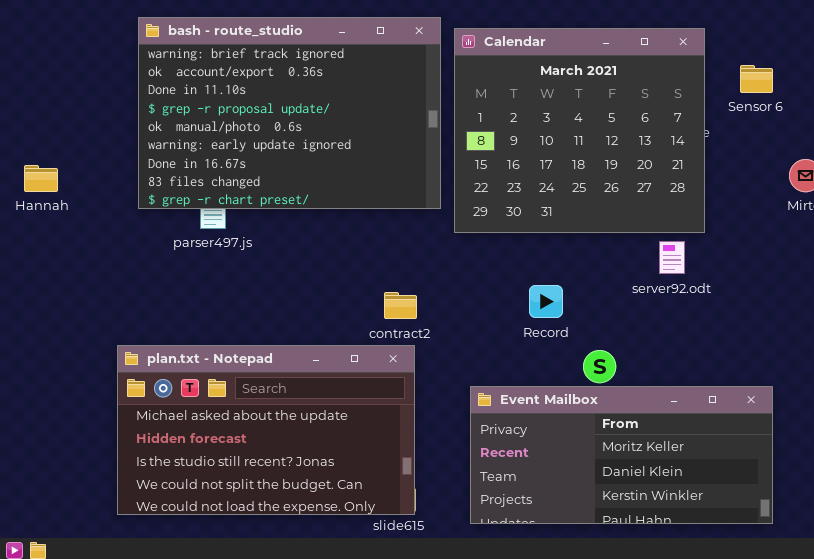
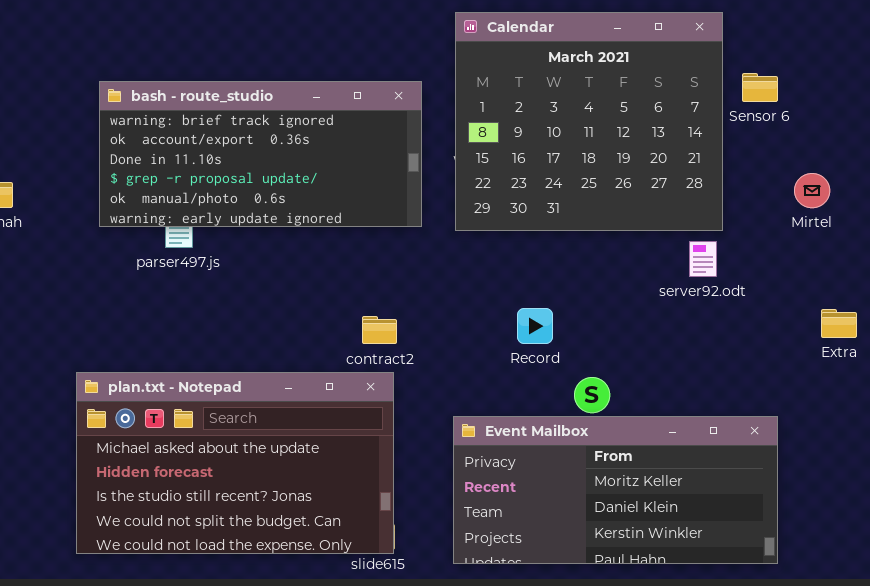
bash - route_studio: [138,17,441,209] -> [99,81,422,227], resized
Calendar: [454,28,705,233] -> [455,12,723,231], moved
server92.odt: [659,241,685,274] -> [689,241,717,277], moved

